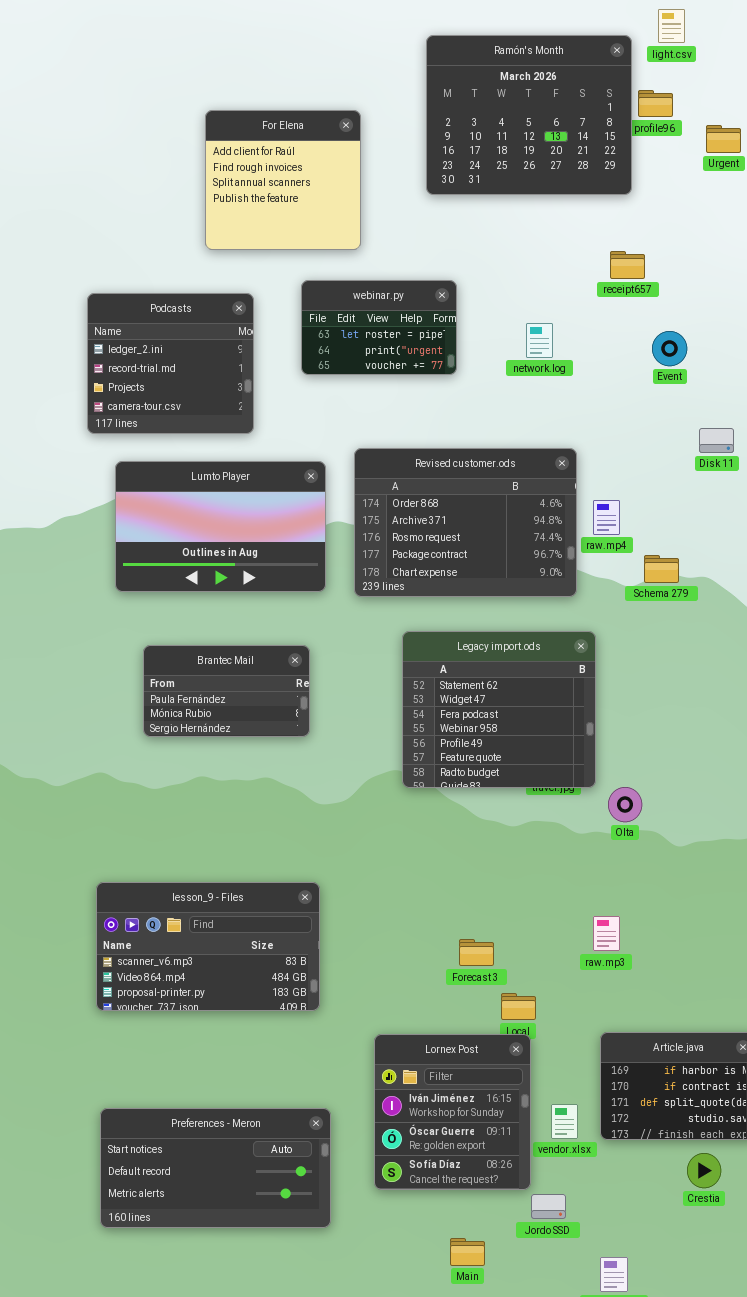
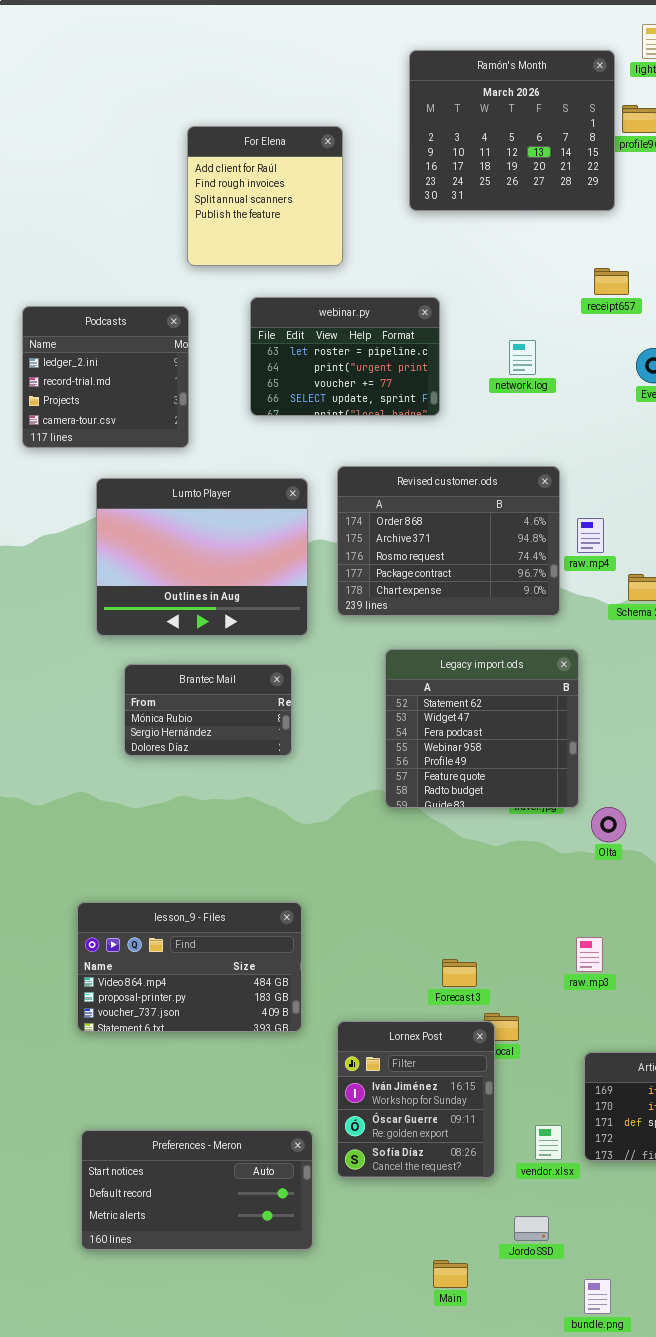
webinar.py: [301,280,457,375] -> [250,297,440,416], resized
Podcasts: [87,293,254,434] -> [22,306,189,448], moved
Lumto Player: [115,461,326,592] -> [96,478,308,636], resized
Brantec Mail: [143,645,310,737] -> [124,664,292,756], scrolled down 1 row
lesson_9 - Files: [96,882,320,1011] -> [77,902,302,1032], scrolled down 1 row
Lornex Post: [374,1034,531,1190] -> [337,1021,495,1178], moved

